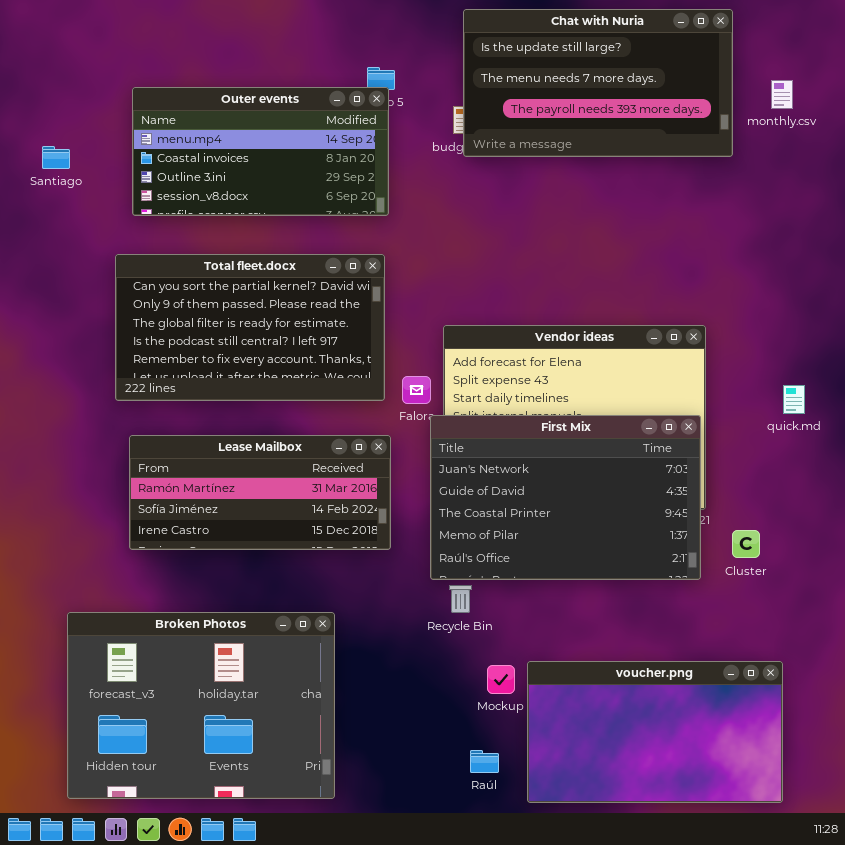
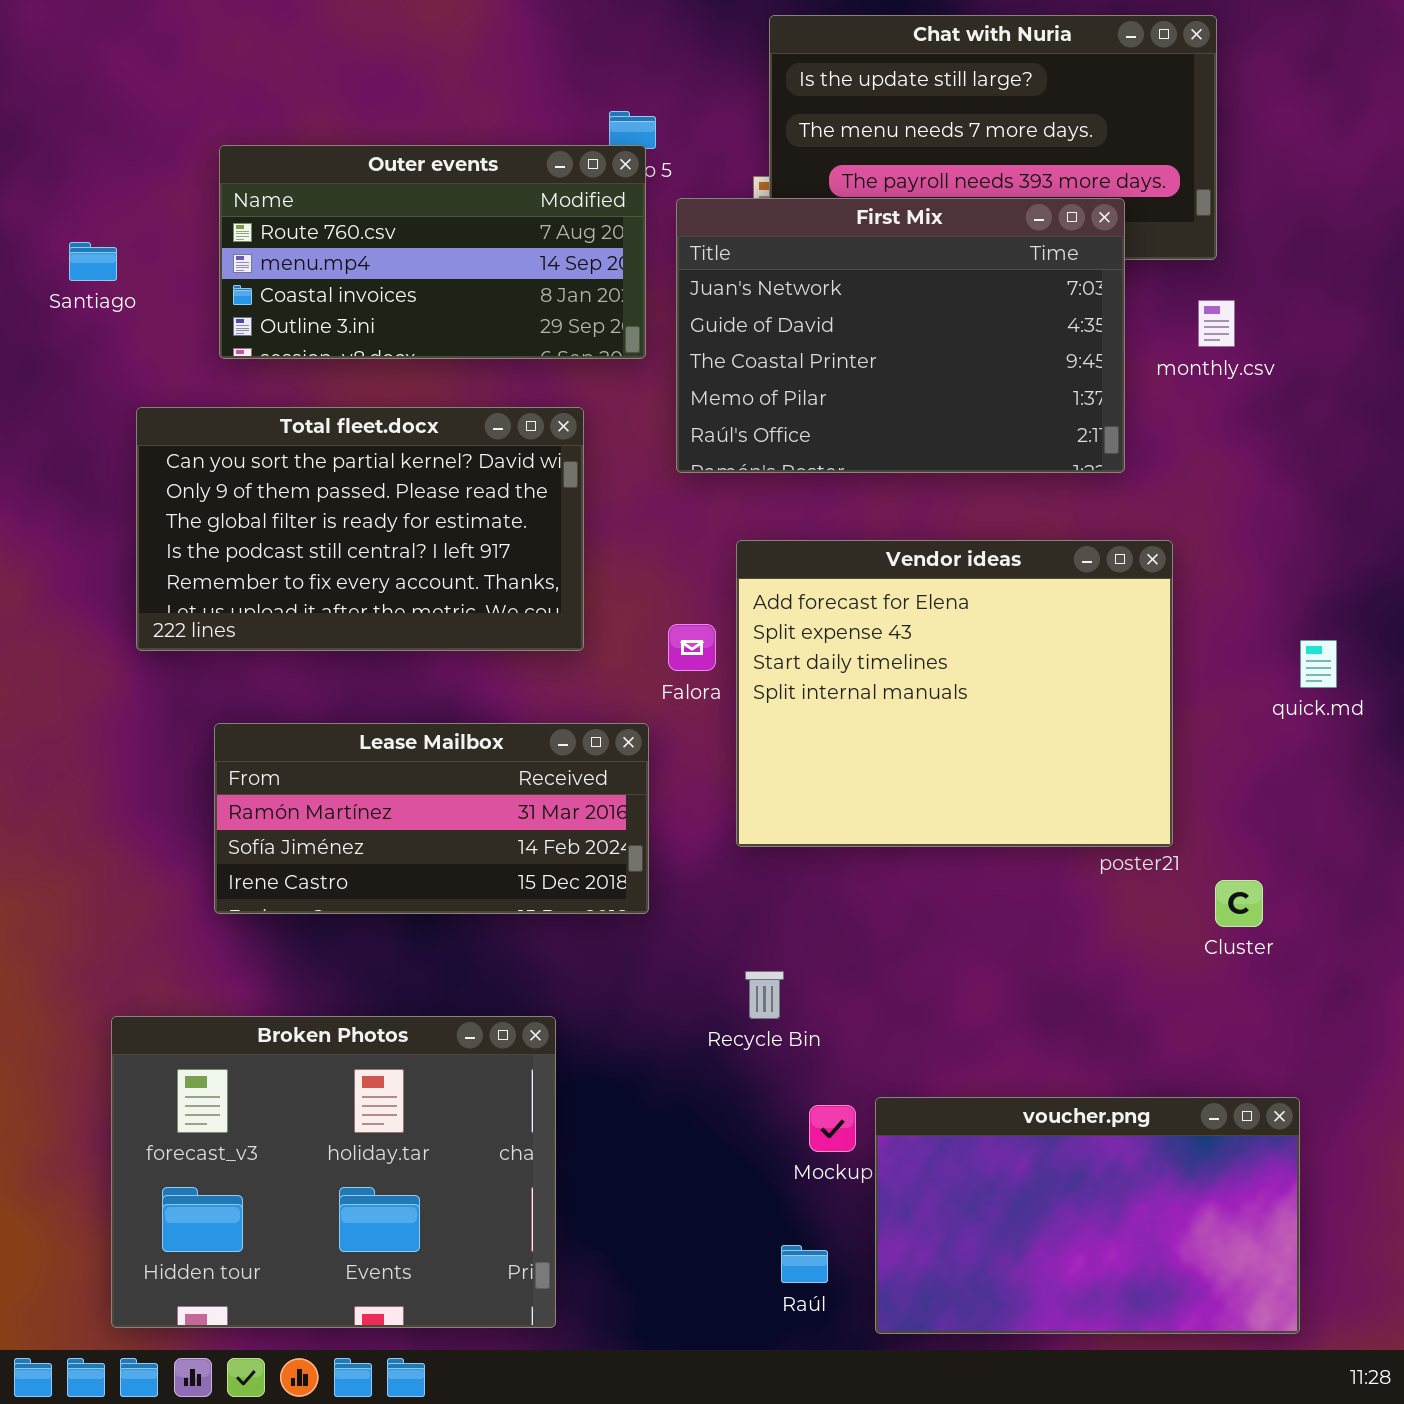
monthly.csv: [771,80,793,109] -> [1198,300,1235,347], moved
Outer events: [132,87,389,216] -> [219,145,646,359], scrolled up 1 row
Total fleet.docx: [115,254,385,401] -> [136,407,584,651], moved
First Mix: [430,415,701,580] -> [676,198,1125,473], moved

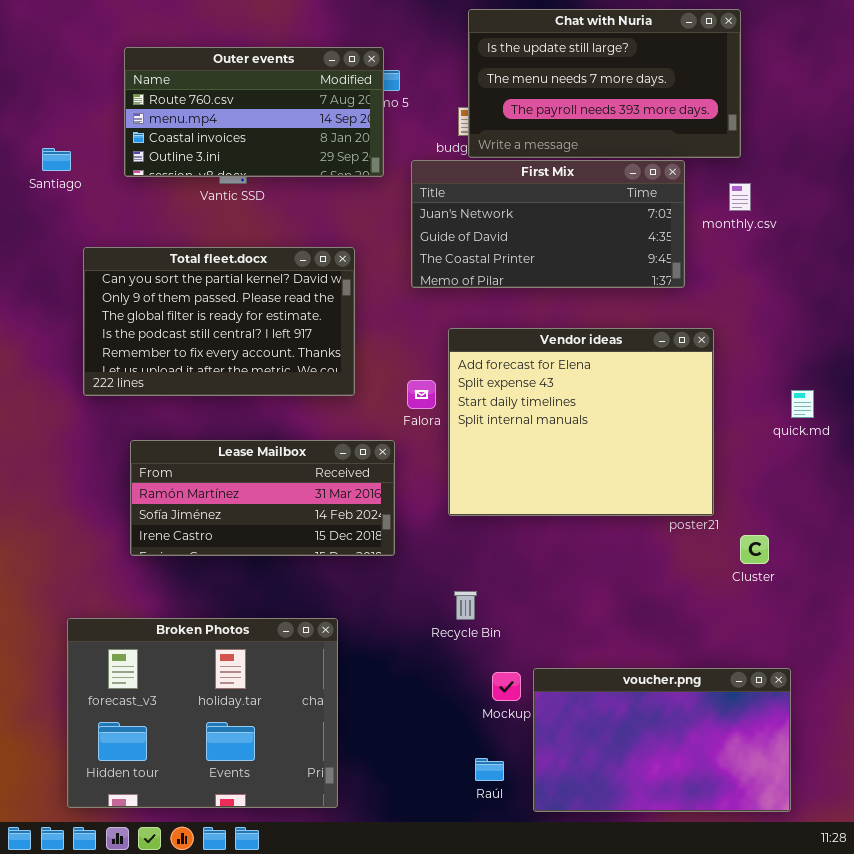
Outer events: [219,145,646,359] -> [124,47,384,177], moved
First Mix: [676,198,1125,473] -> [411,160,685,288], resized

